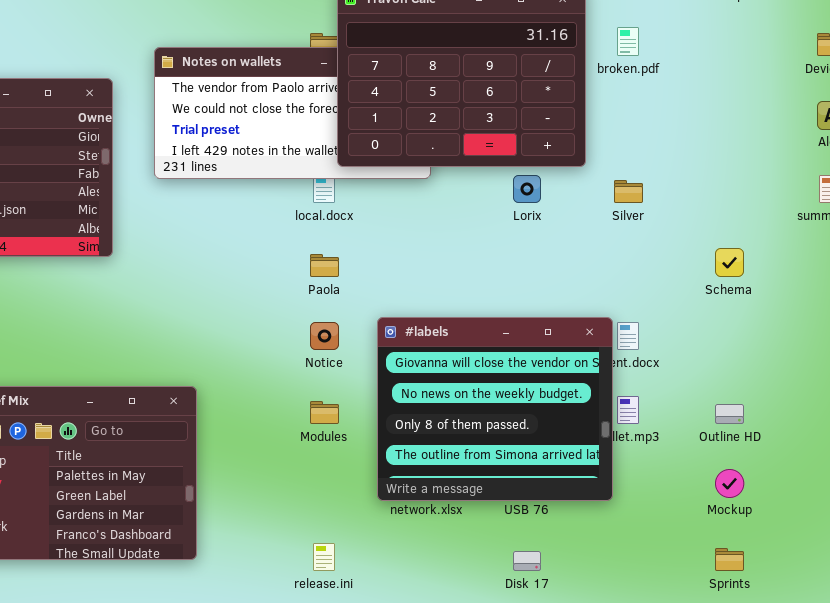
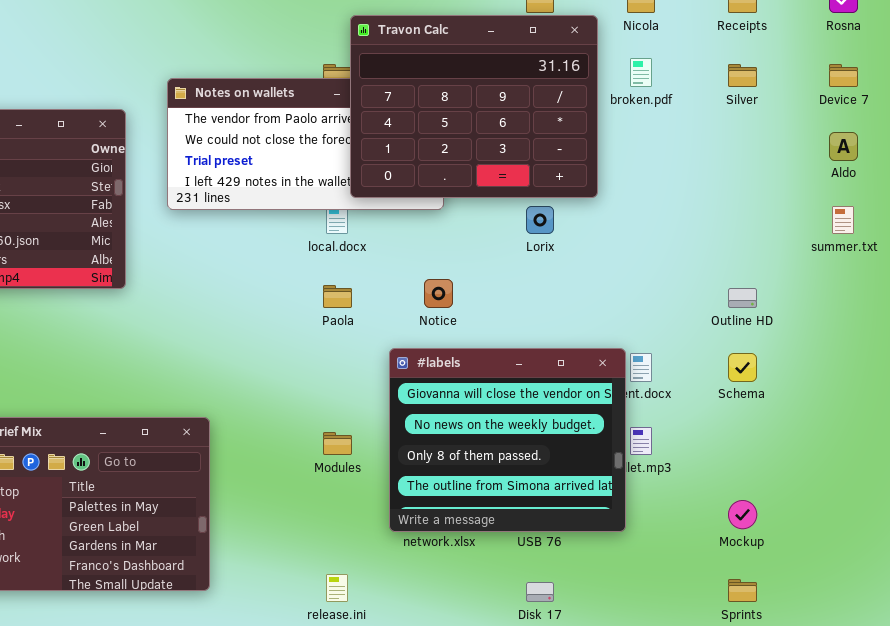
Silver: [614,180,643,203] -> [728,64,757,87], moved
Schema: [715,248,744,277] -> [728,353,757,382], moved
Notice: [310,322,339,350] -> [424,279,453,308], moved
Outline HD: [715,404,744,424] -> [728,288,757,308], moved

